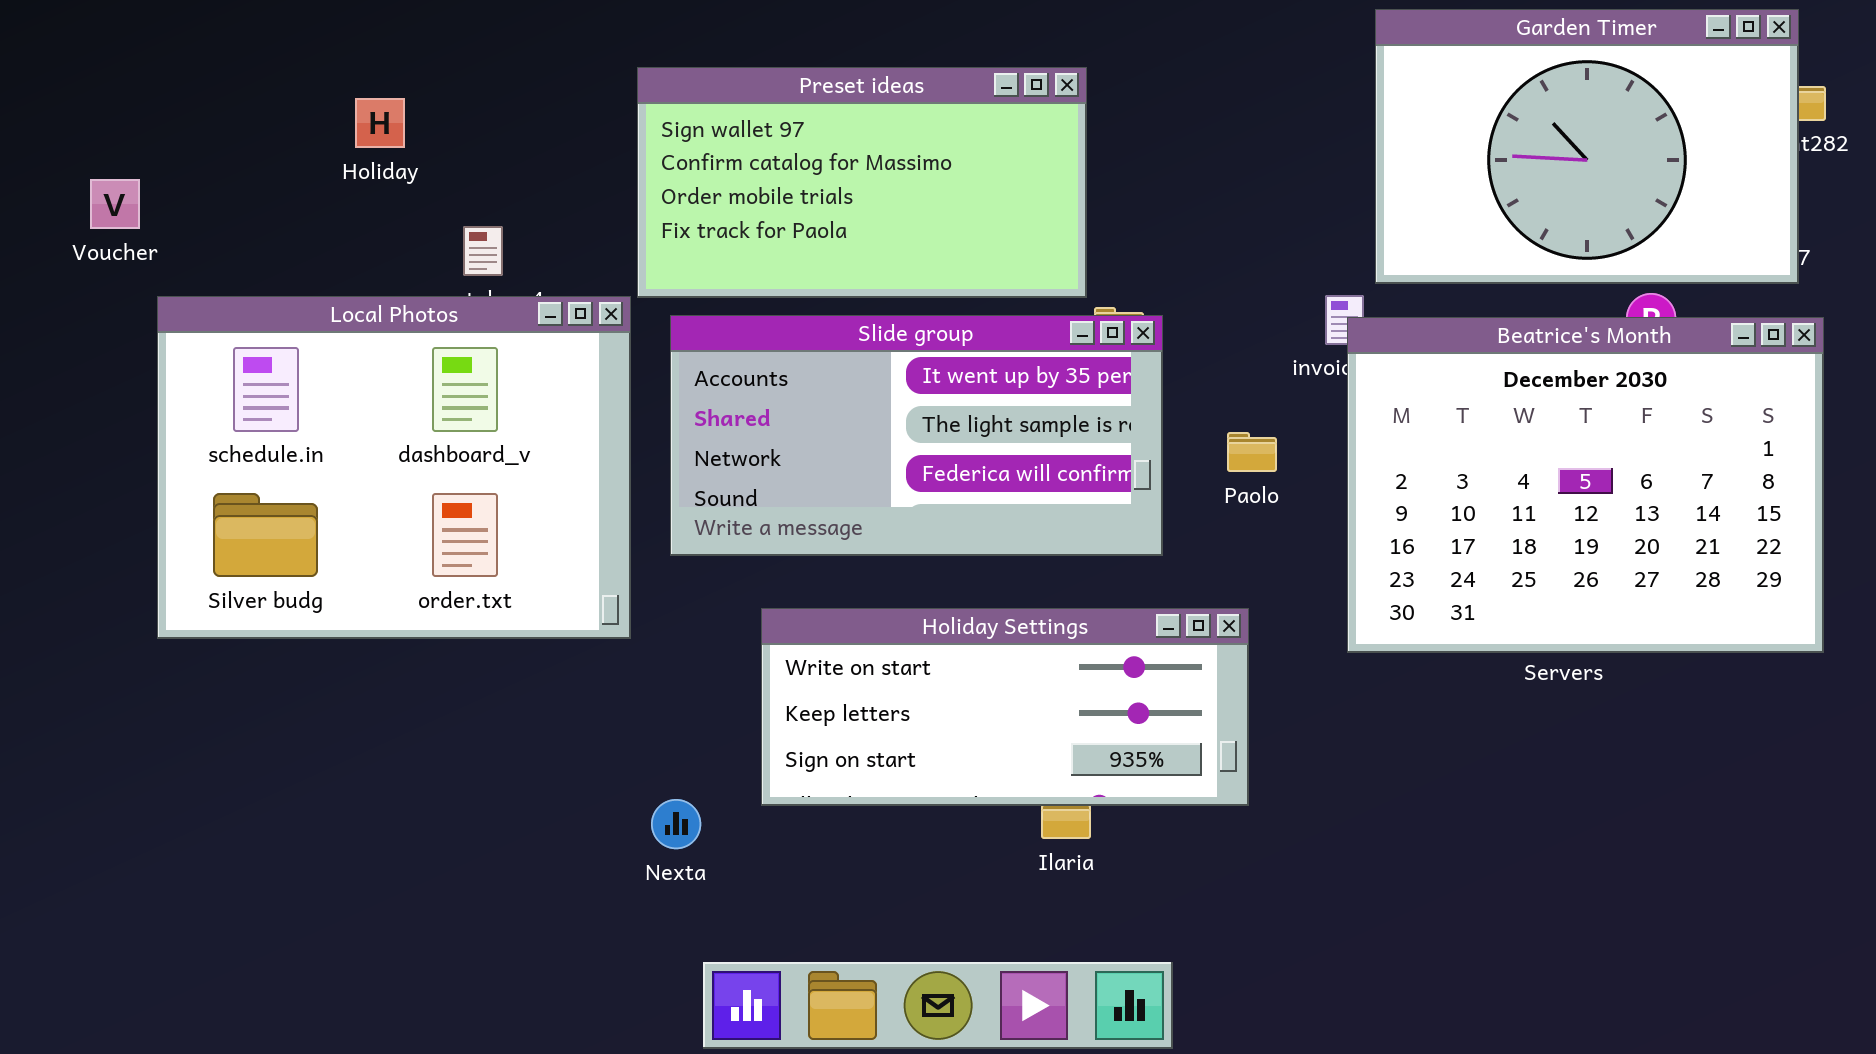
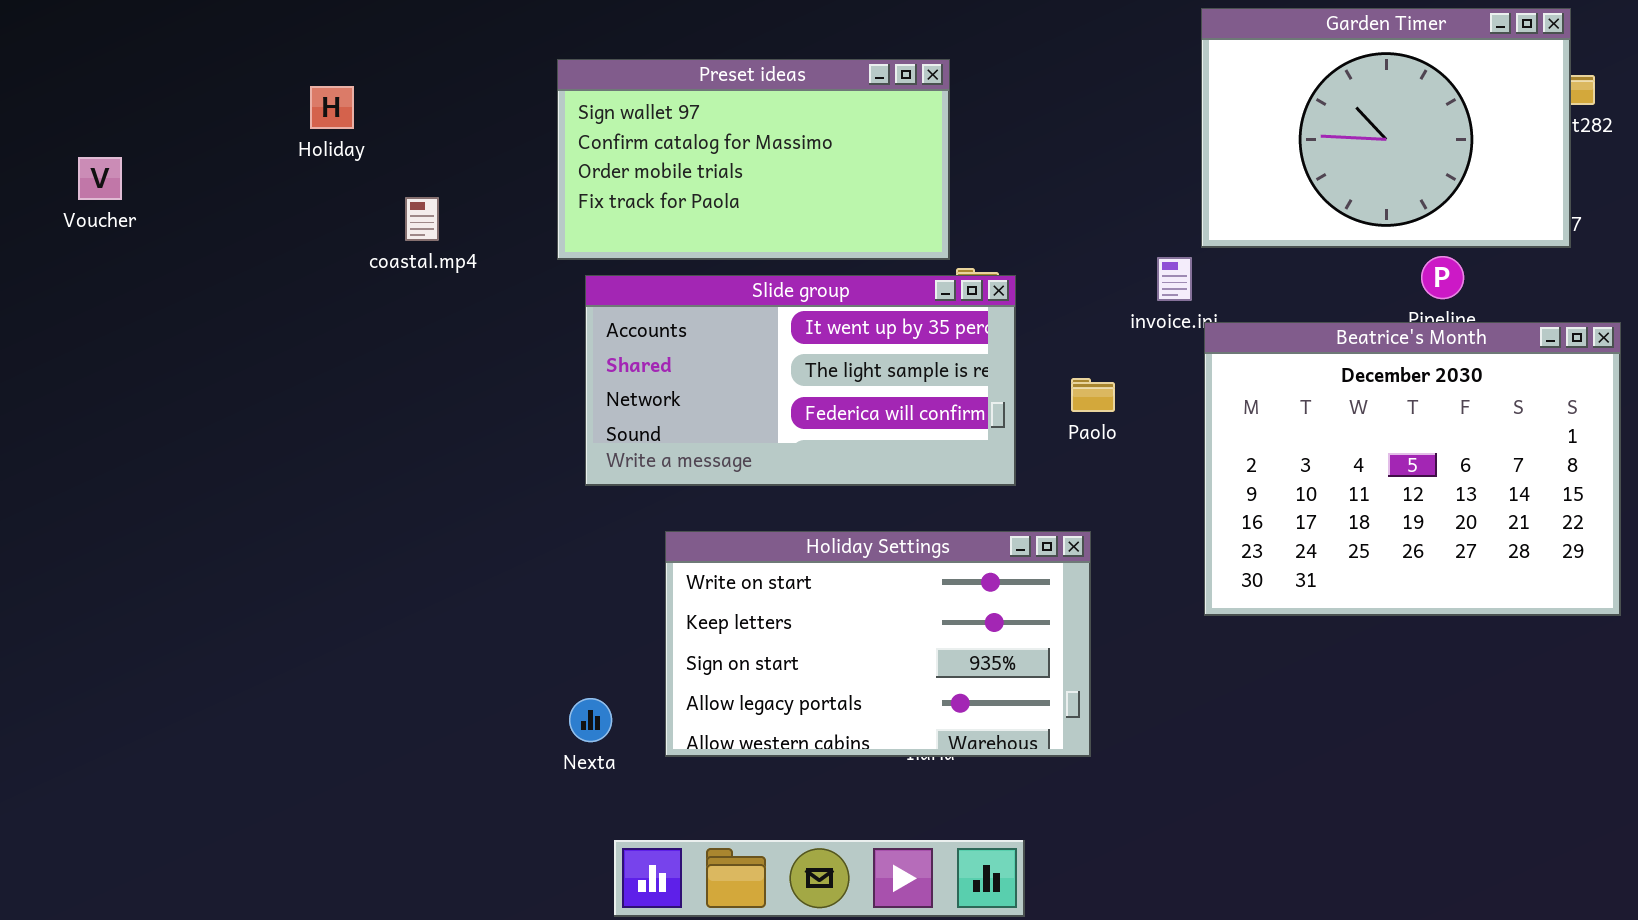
Local Photos: [157,296,631,639] -> none, closed
Beatrice's Month: [1347,317,1824,653] -> [1204,322,1621,616], moved
Holiday Settings: [761,608,1249,806] -> [665,531,1091,757], resized

